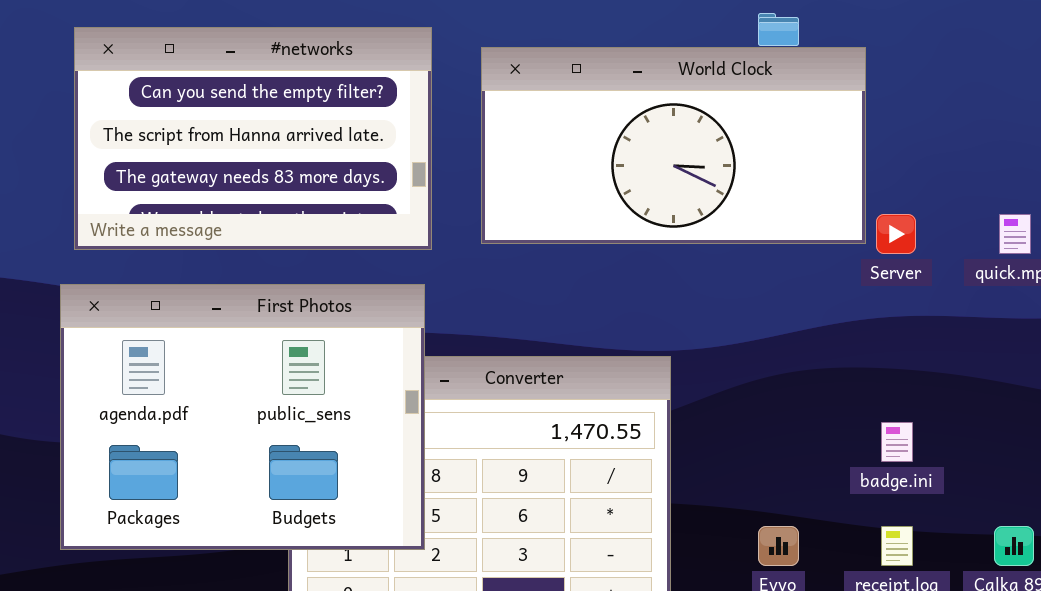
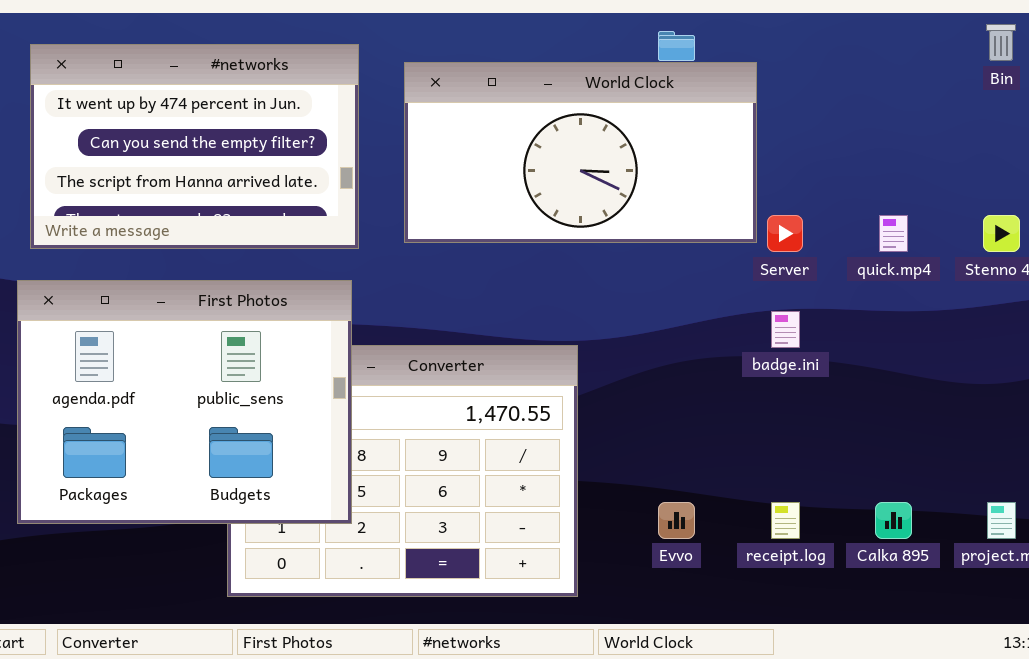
#networks: [74,27,432,250] -> [30,44,359,249], scrolled up 1 row
badge.ini: [881,422,913,462] -> [771,311,800,348], moved

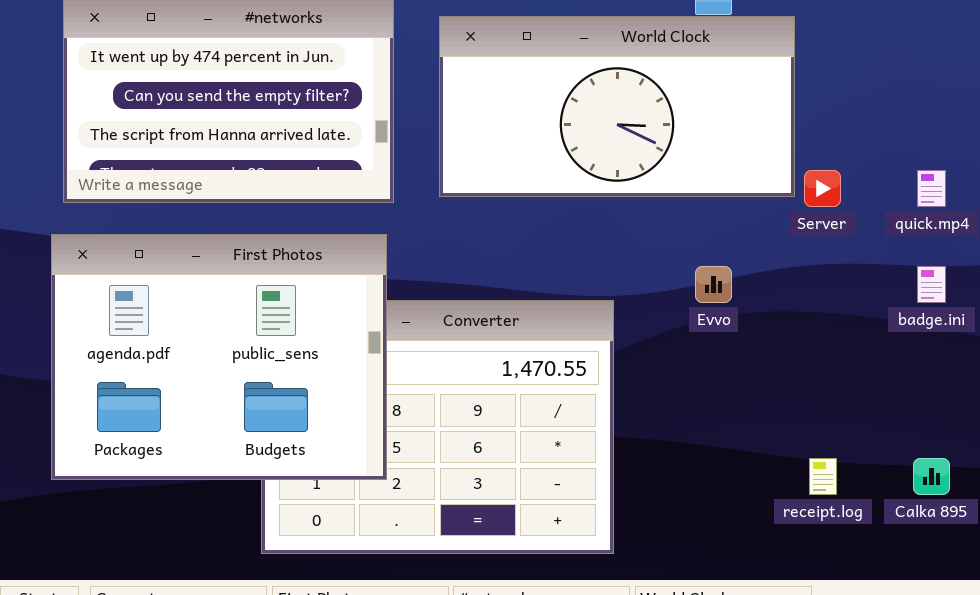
badge.ini: [771,311,800,348] -> [917,266,946,303], moved
Evvo: [658,502,695,539] -> [695,266,732,303], moved

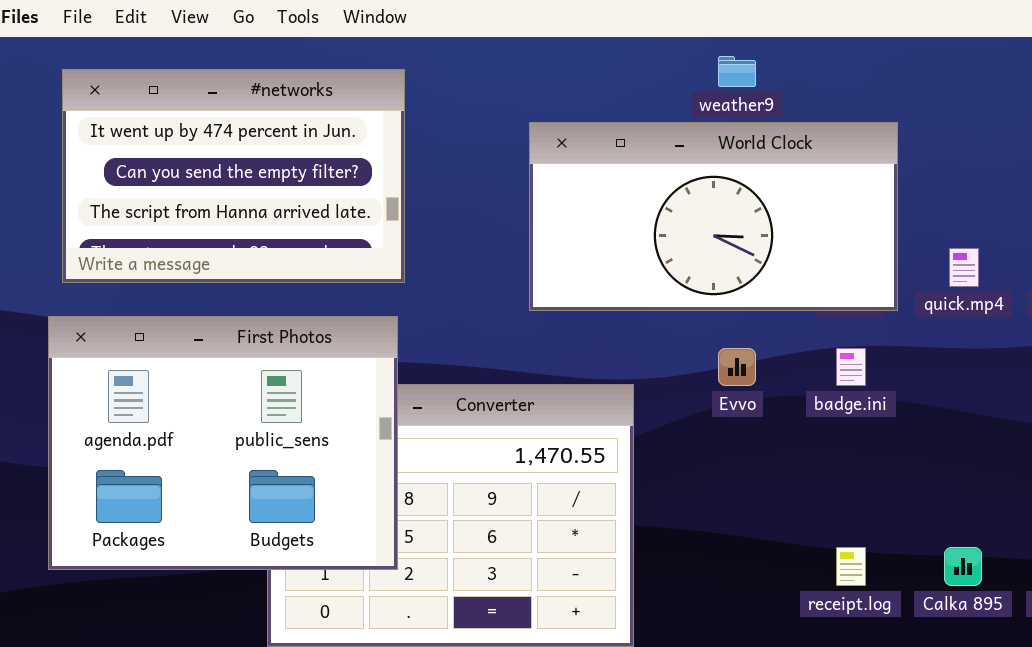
World Clock: [439,16,795,197] -> [529,122,898,311], moved
badge.ini: [917,266,946,303] -> [836,348,866,386], moved

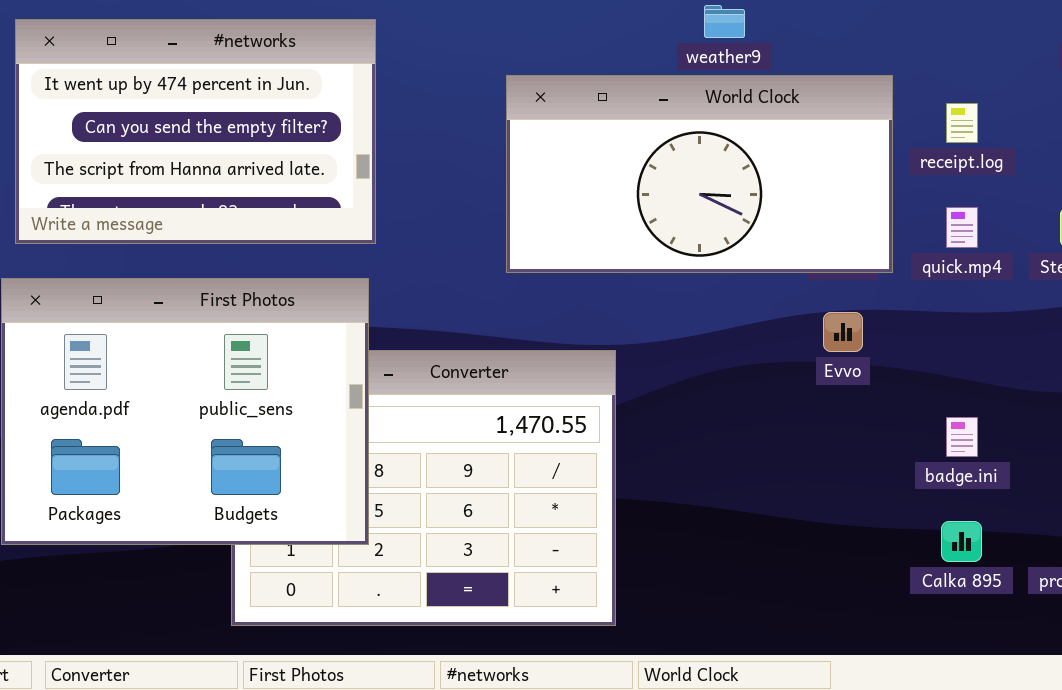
Evvo: [718,348,756,386] -> [823,312,863,352], moved
badge.ini: [836,348,866,386] -> [946,417,978,457], moved
receipt.log: [836,547,866,586] -> [946,103,978,143], moved

